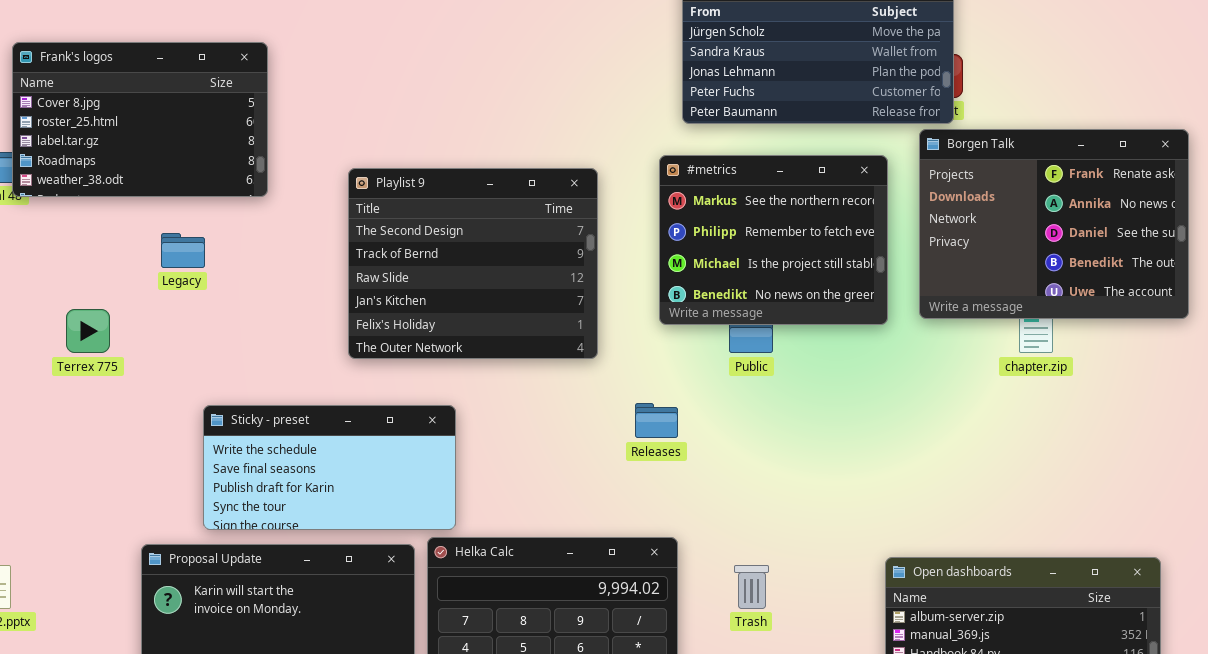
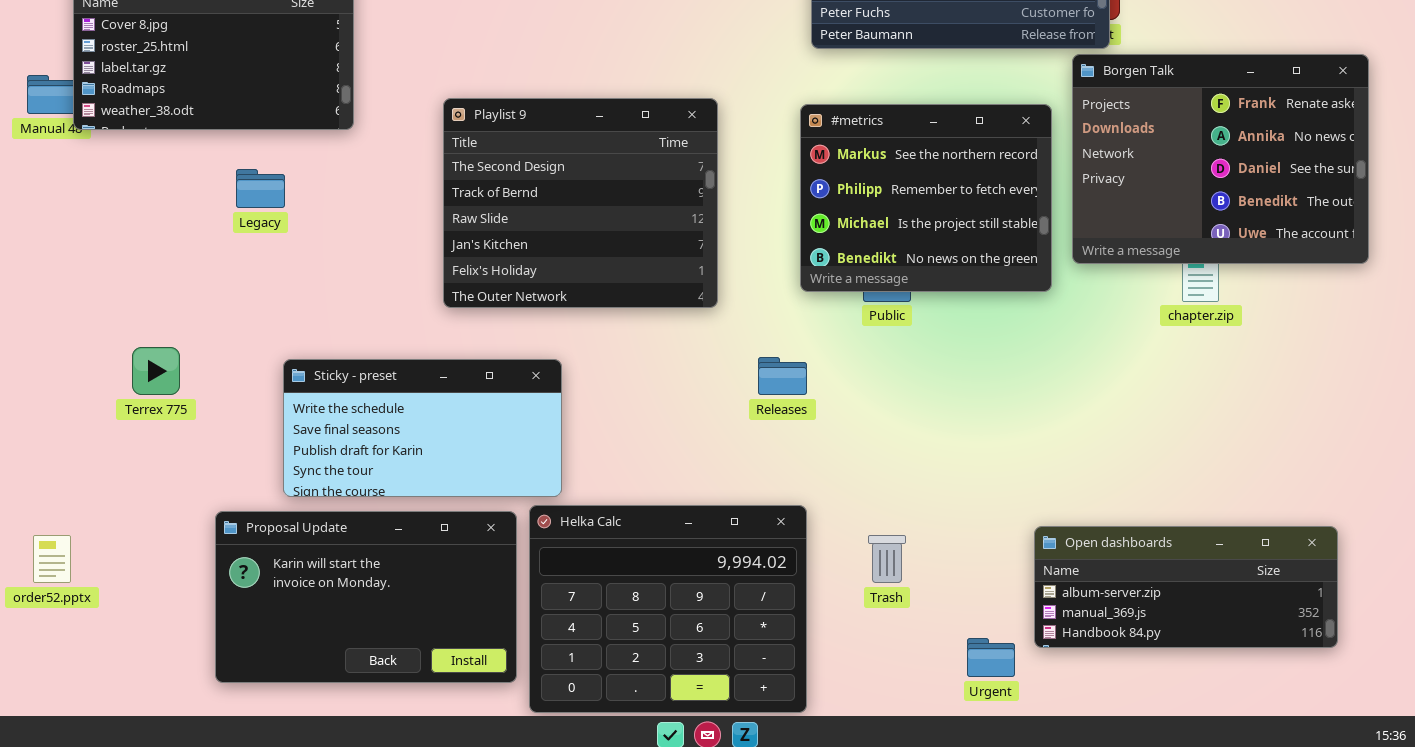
#metrics: [659,155,888,325] -> [800,104,1052,292], moved
Terrex 775: [66,309,110,353] -> [132,347,180,395], moved

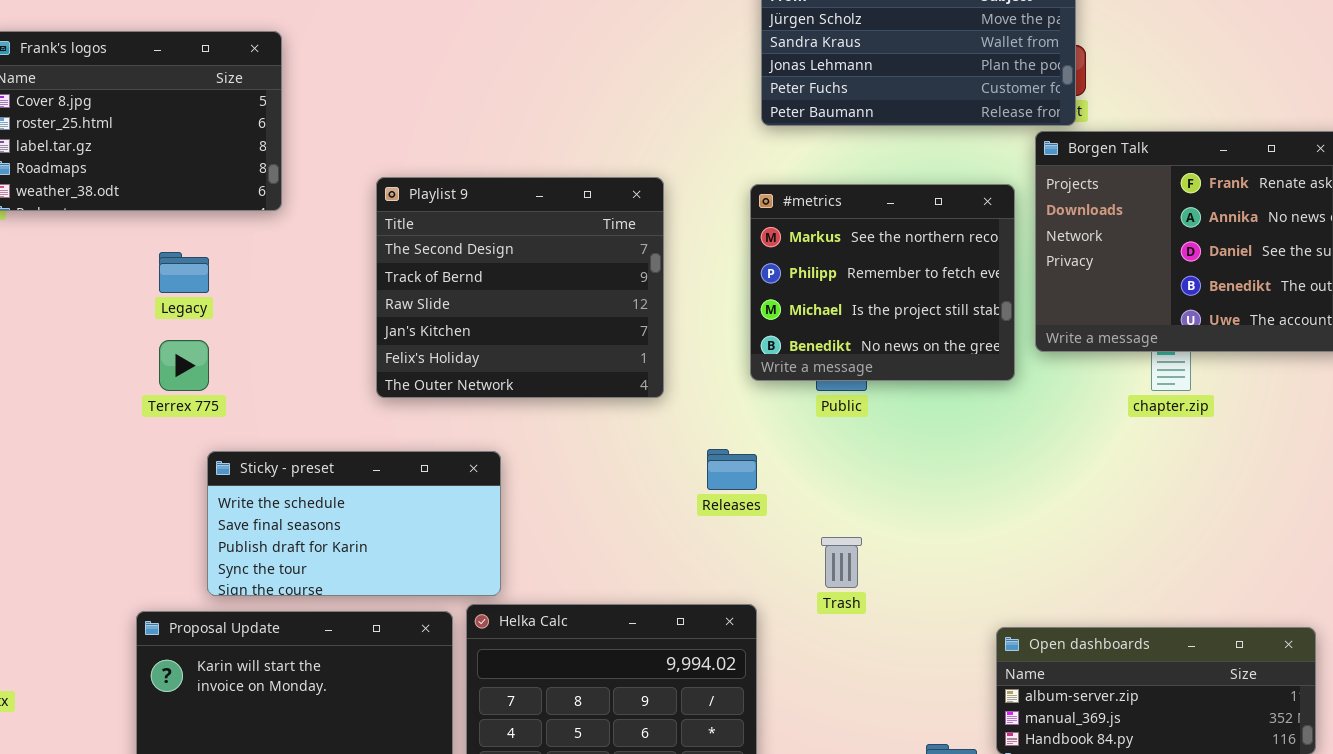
Terrex 775: [132,347,180,395] -> [159,340,209,391], moved
Trash: [868,535,906,583] -> [821,537,862,588], moved

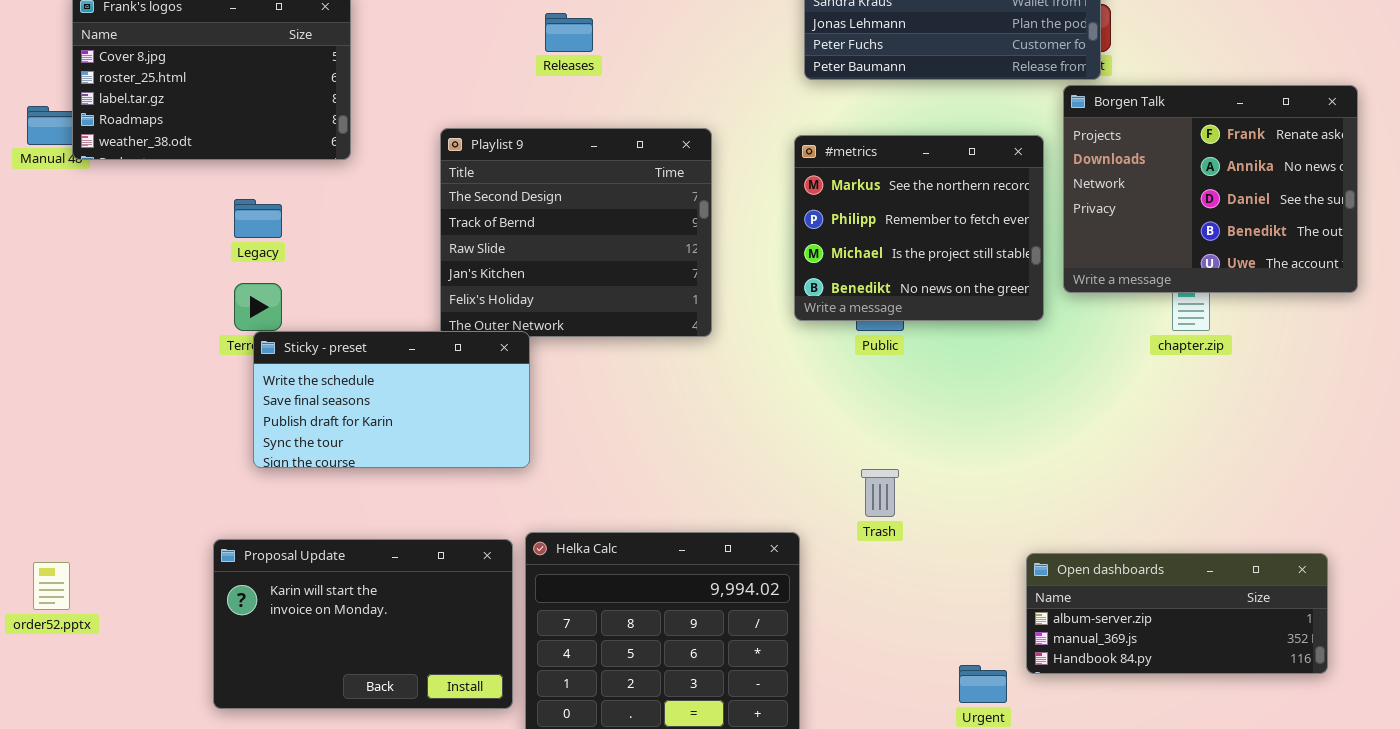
Releases: [707,449,757,490] -> [545,13,593,52], moved
Sticky - preset: [207,451,501,596] -> [253,331,530,468], moved

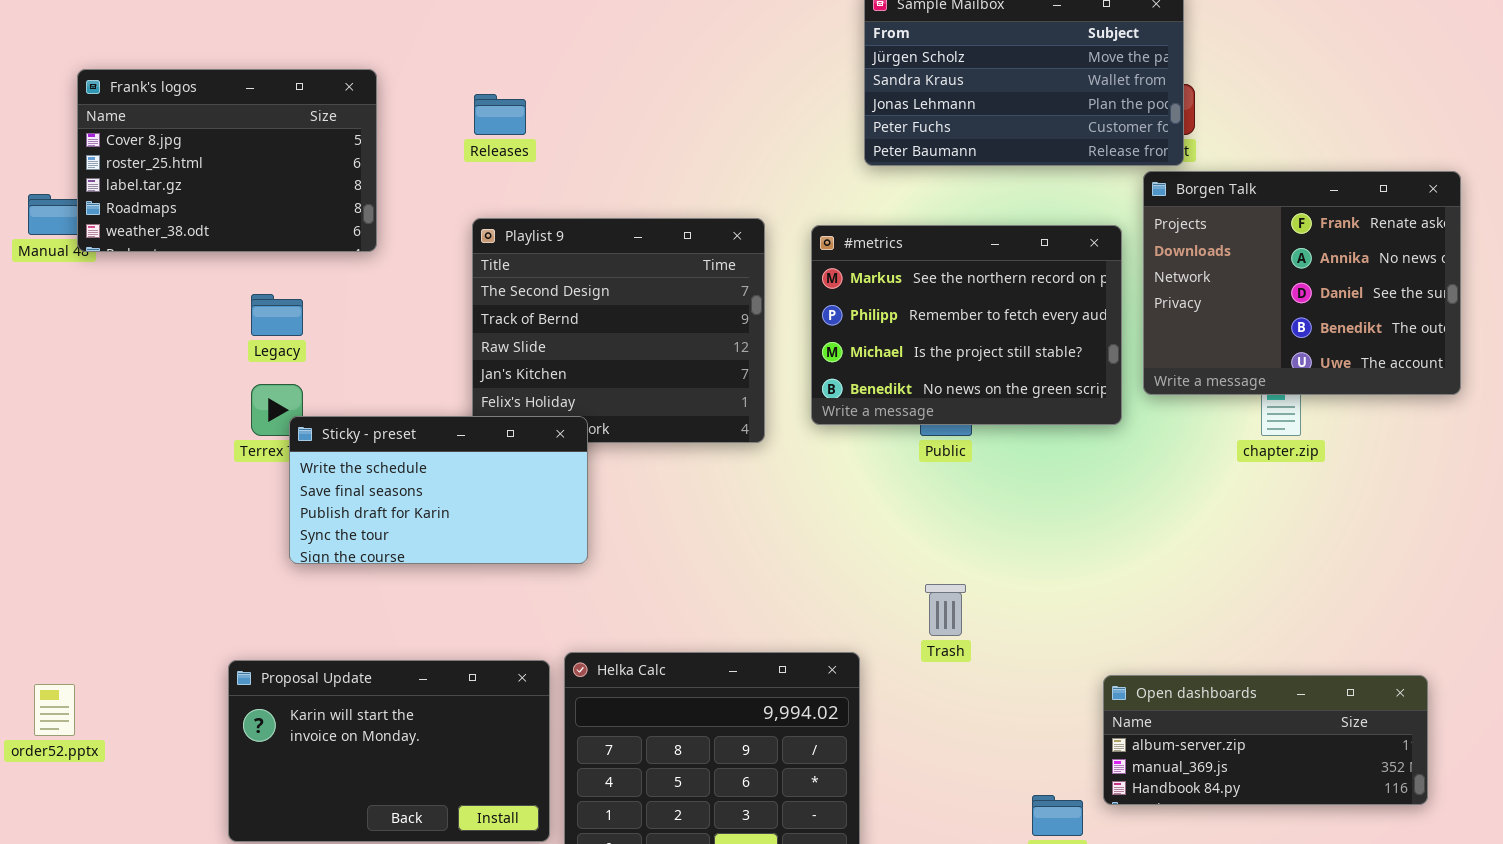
Releases: [545,13,593,52] -> [474,94,526,135], moved
#metrics: [794,135,1044,321] -> [811,225,1122,425], resized
Sticky - preset: [253,331,530,468] -> [289,416,588,564], moved

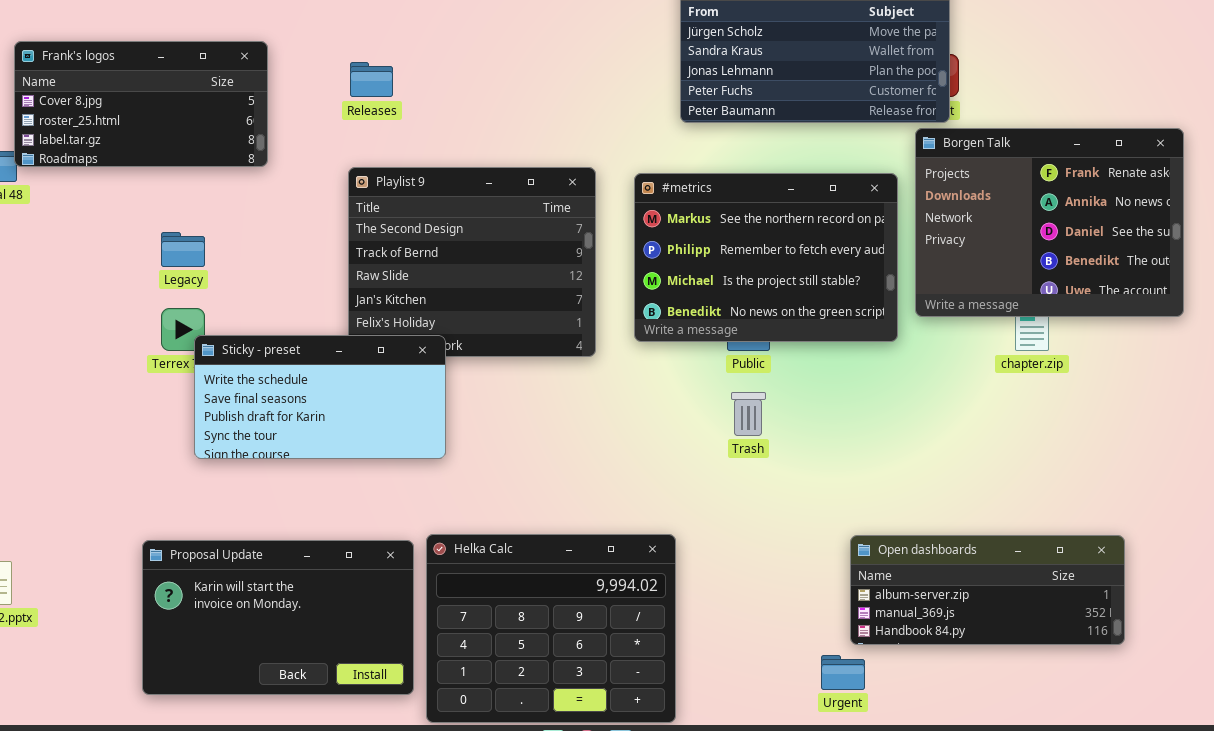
Frank's logos: [77,69,377,252] -> [14,41,268,167], resized
Trash: [925,584,966,636] -> [731,392,766,436], moved
Open dashboards: [1103,675,1428,805] -> [850,535,1125,645], moved

